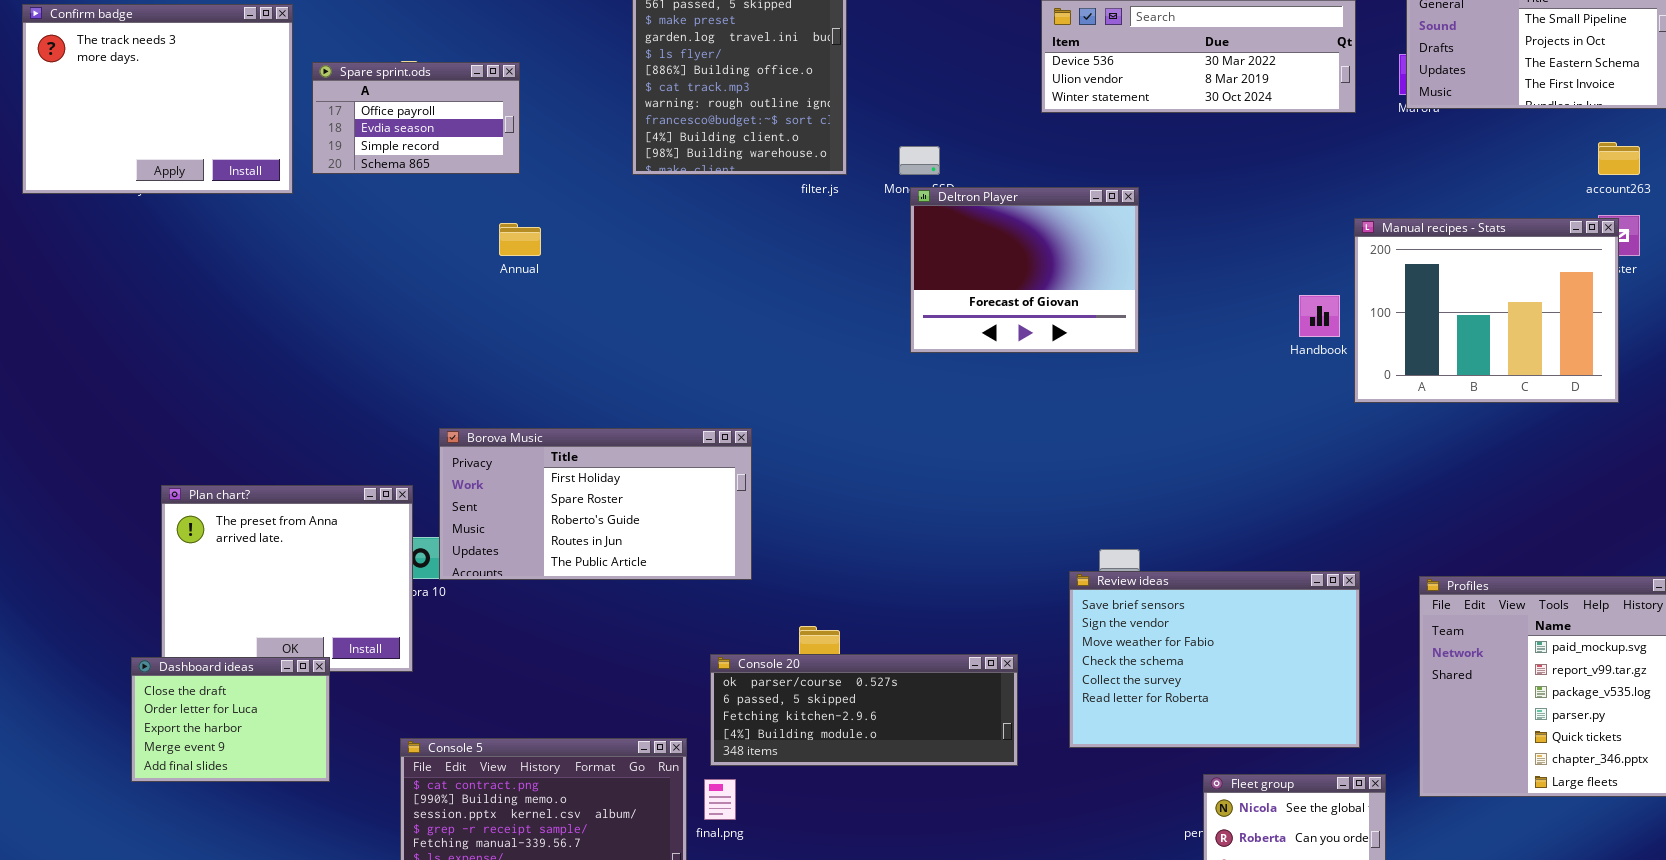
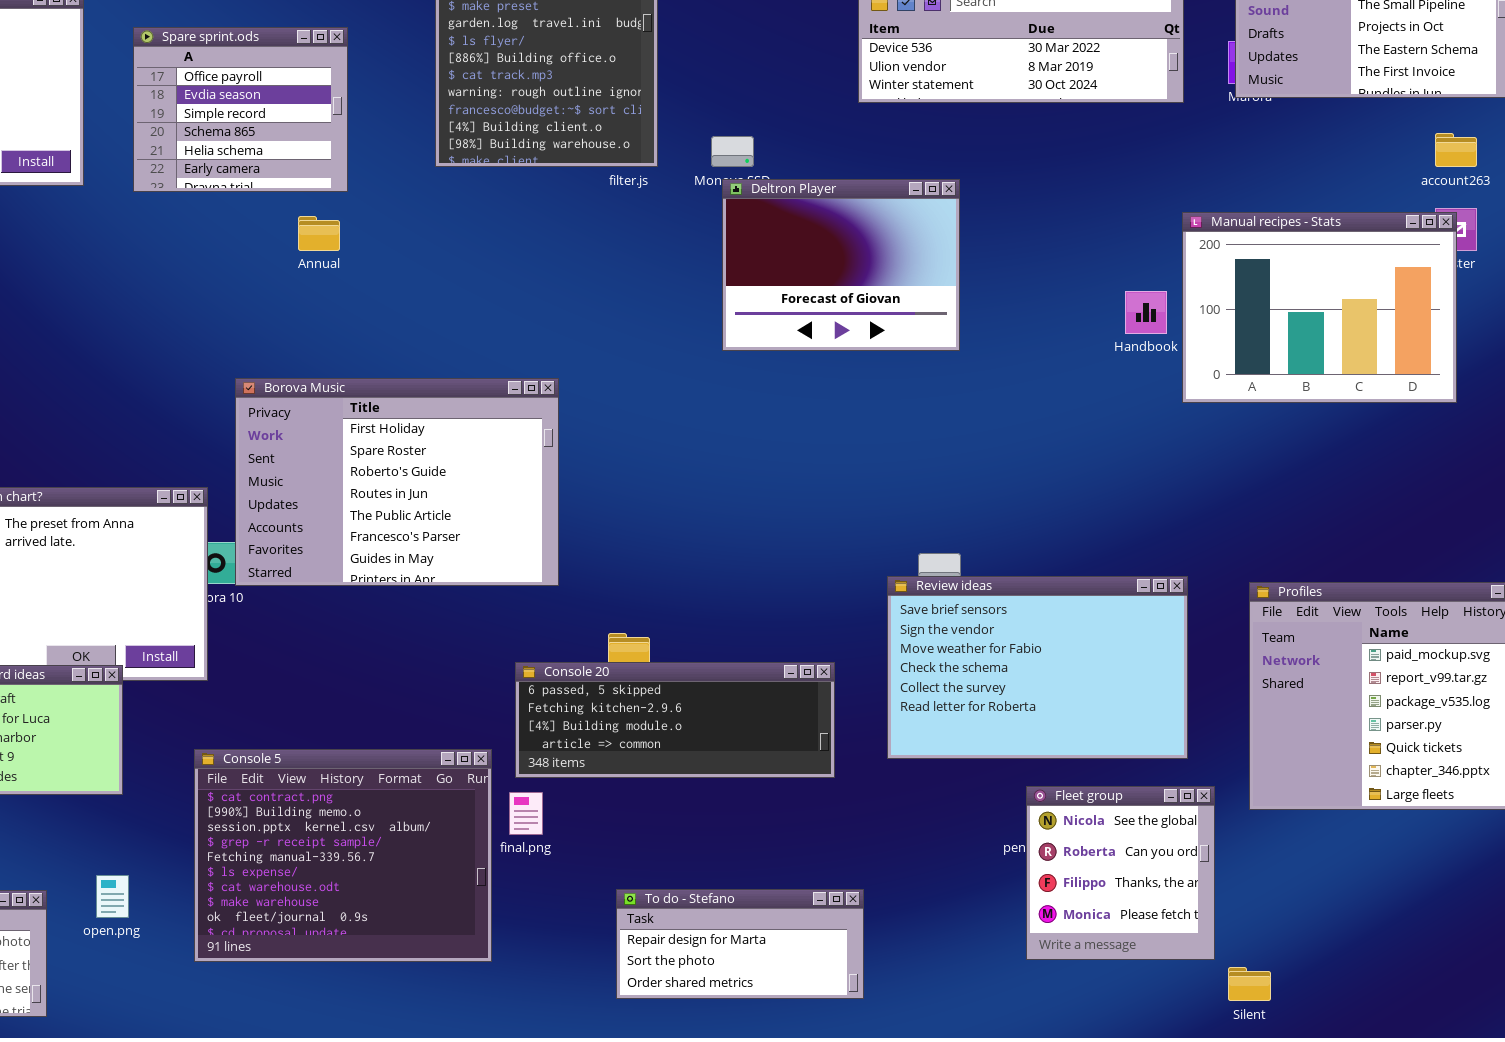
Spare sprint.ods: [312,62,520,174] -> [133,27,348,192], moved, resized
Borova Music: [439,428,752,580] -> [235,378,559,586], resized
Console 20: [710,654,1018,766] -> [515,662,835,778], scrolled down 1 row

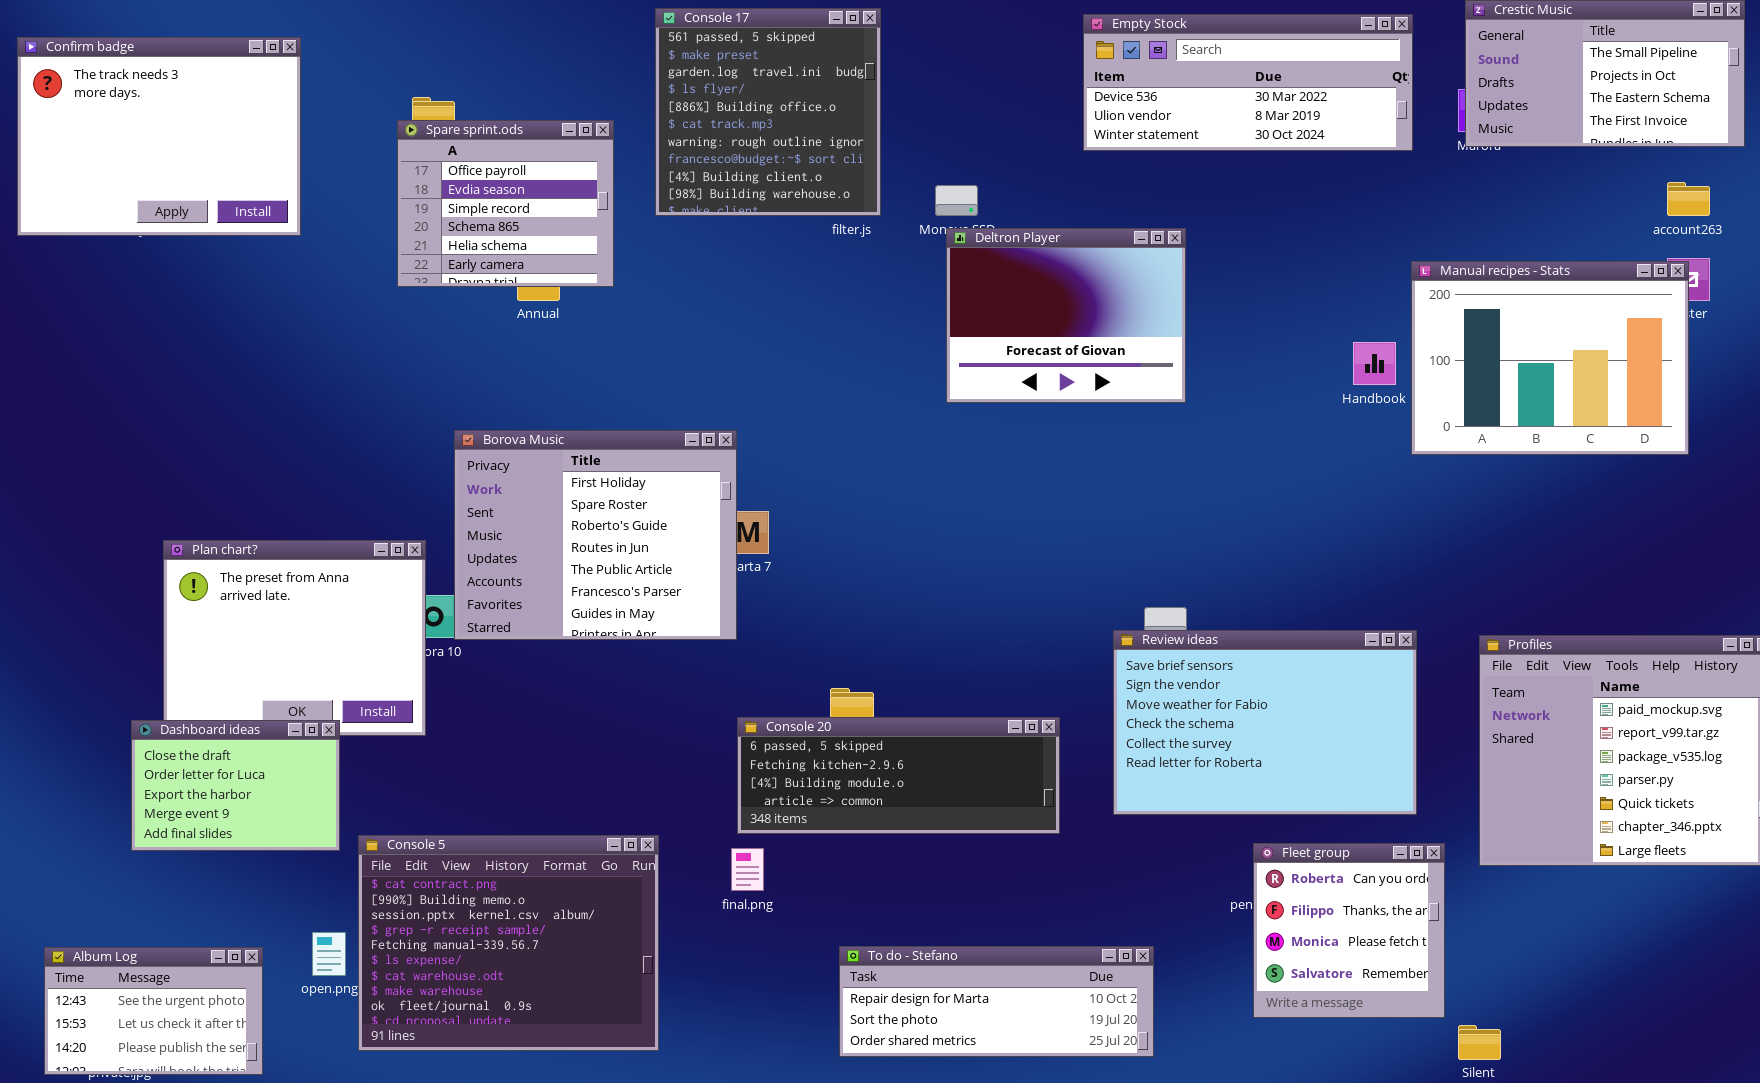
Spare sprint.ods: [133,27,348,192] -> [397,120,614,287], moved
Borova Music: [235,378,559,586] -> [454,430,737,640], resized
Console 5: [194,749,492,962] -> [358,835,659,1051], moved
Fleet group: [1026,786,1215,960] -> [1253,843,1445,1018], scrolled down 1 row
To do - Stefano: [616,889,864,999] -> [839,946,1154,1057], resized

